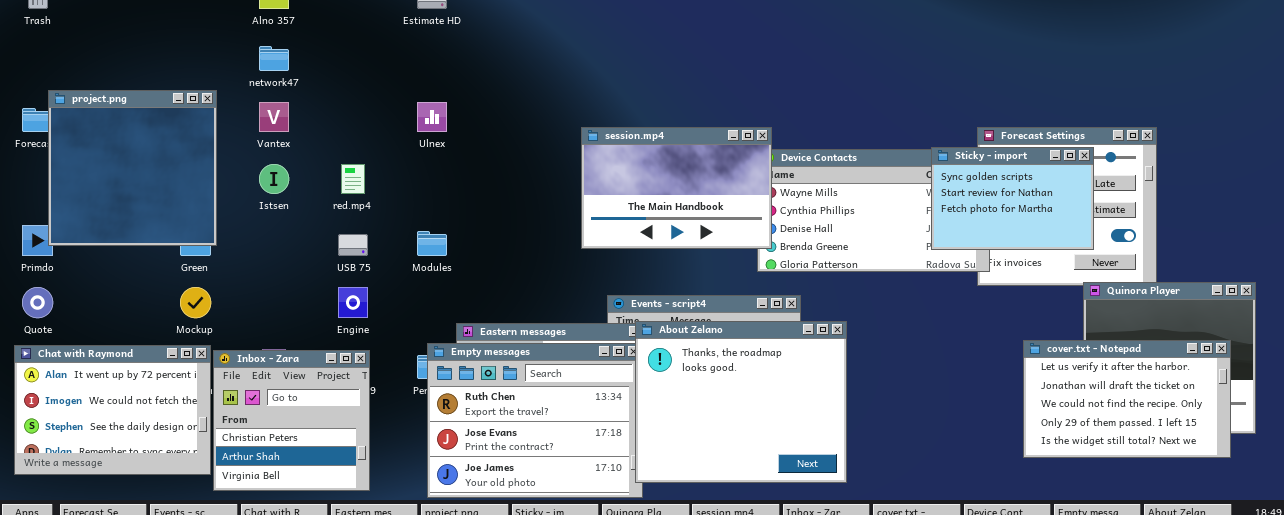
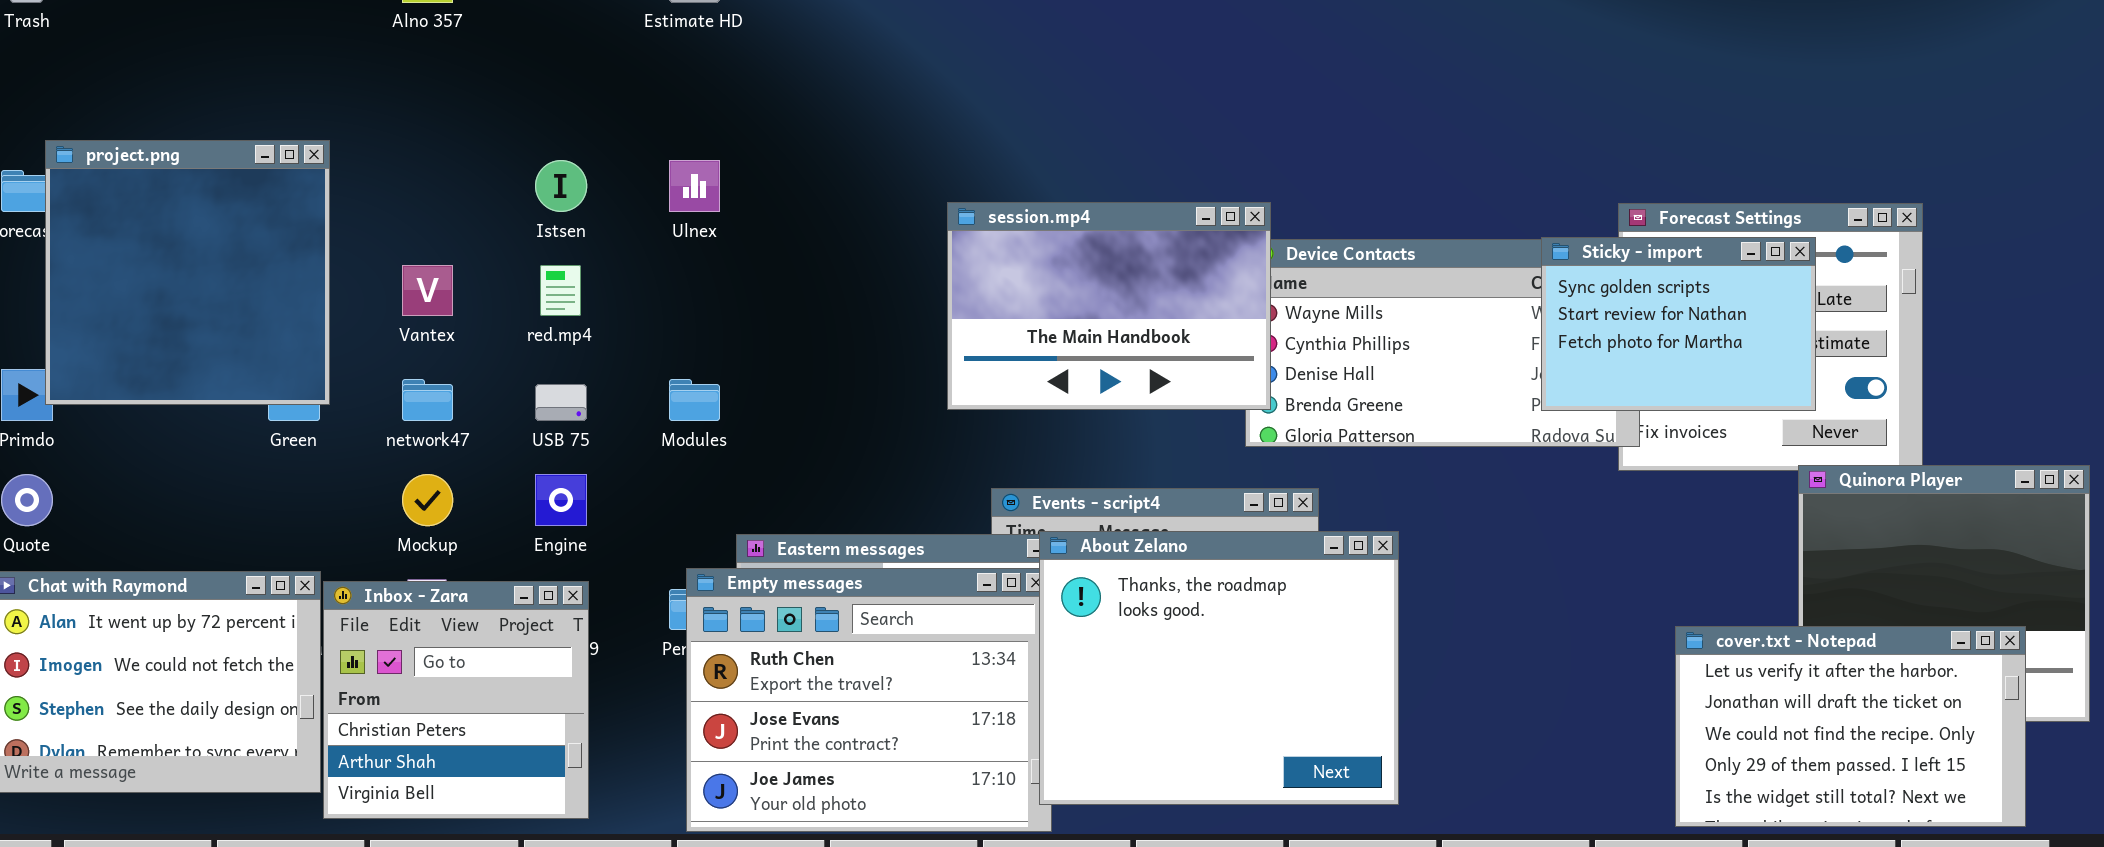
network47: [259,46,289,71] -> [402,379,453,421], moved
Vantex: [259,102,289,132] -> [402,265,453,316], moved
Istsen: [259,164,289,194] -> [535,160,587,212], moved
Mockup: [180,287,211,318] -> [402,474,453,526], moved
cover.txt - Notepad: [1023,340,1231,458] -> [1675,626,2026,827], moved

